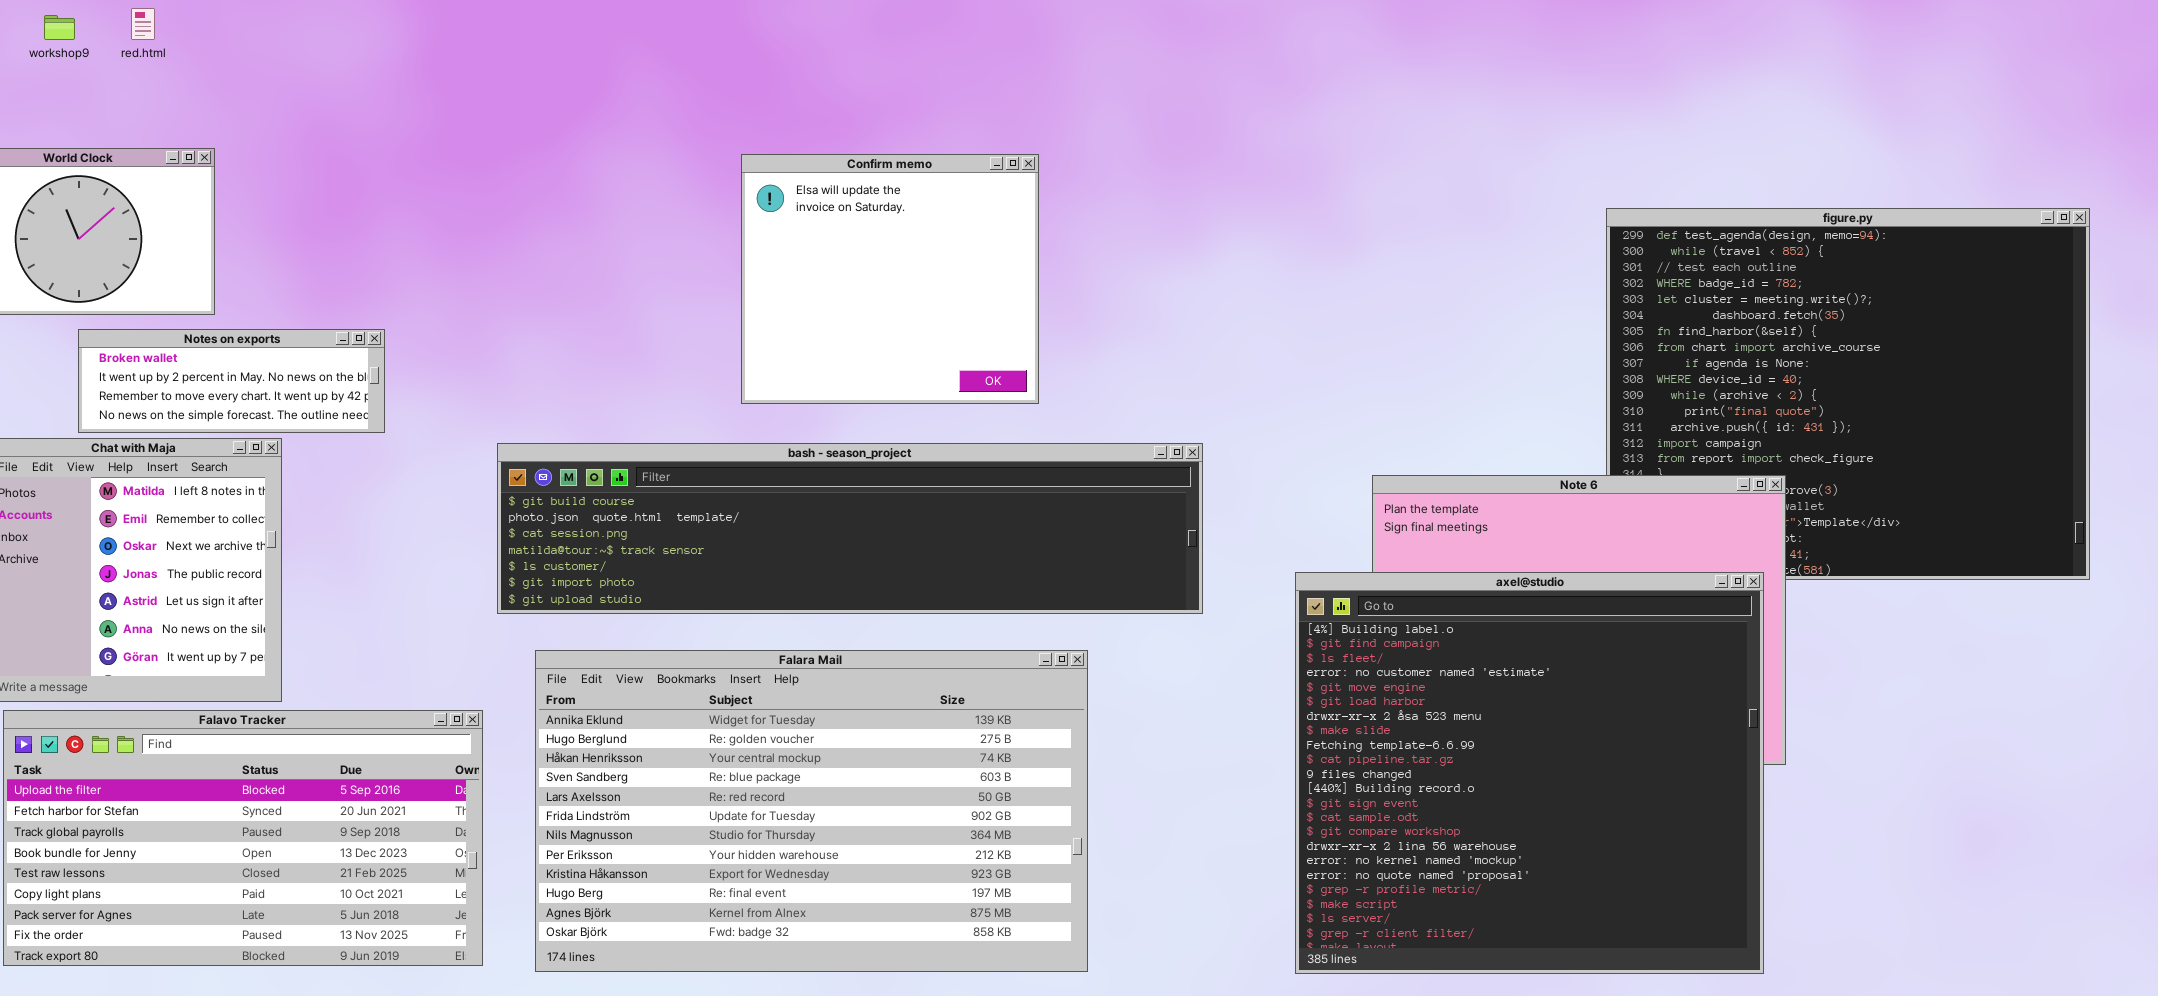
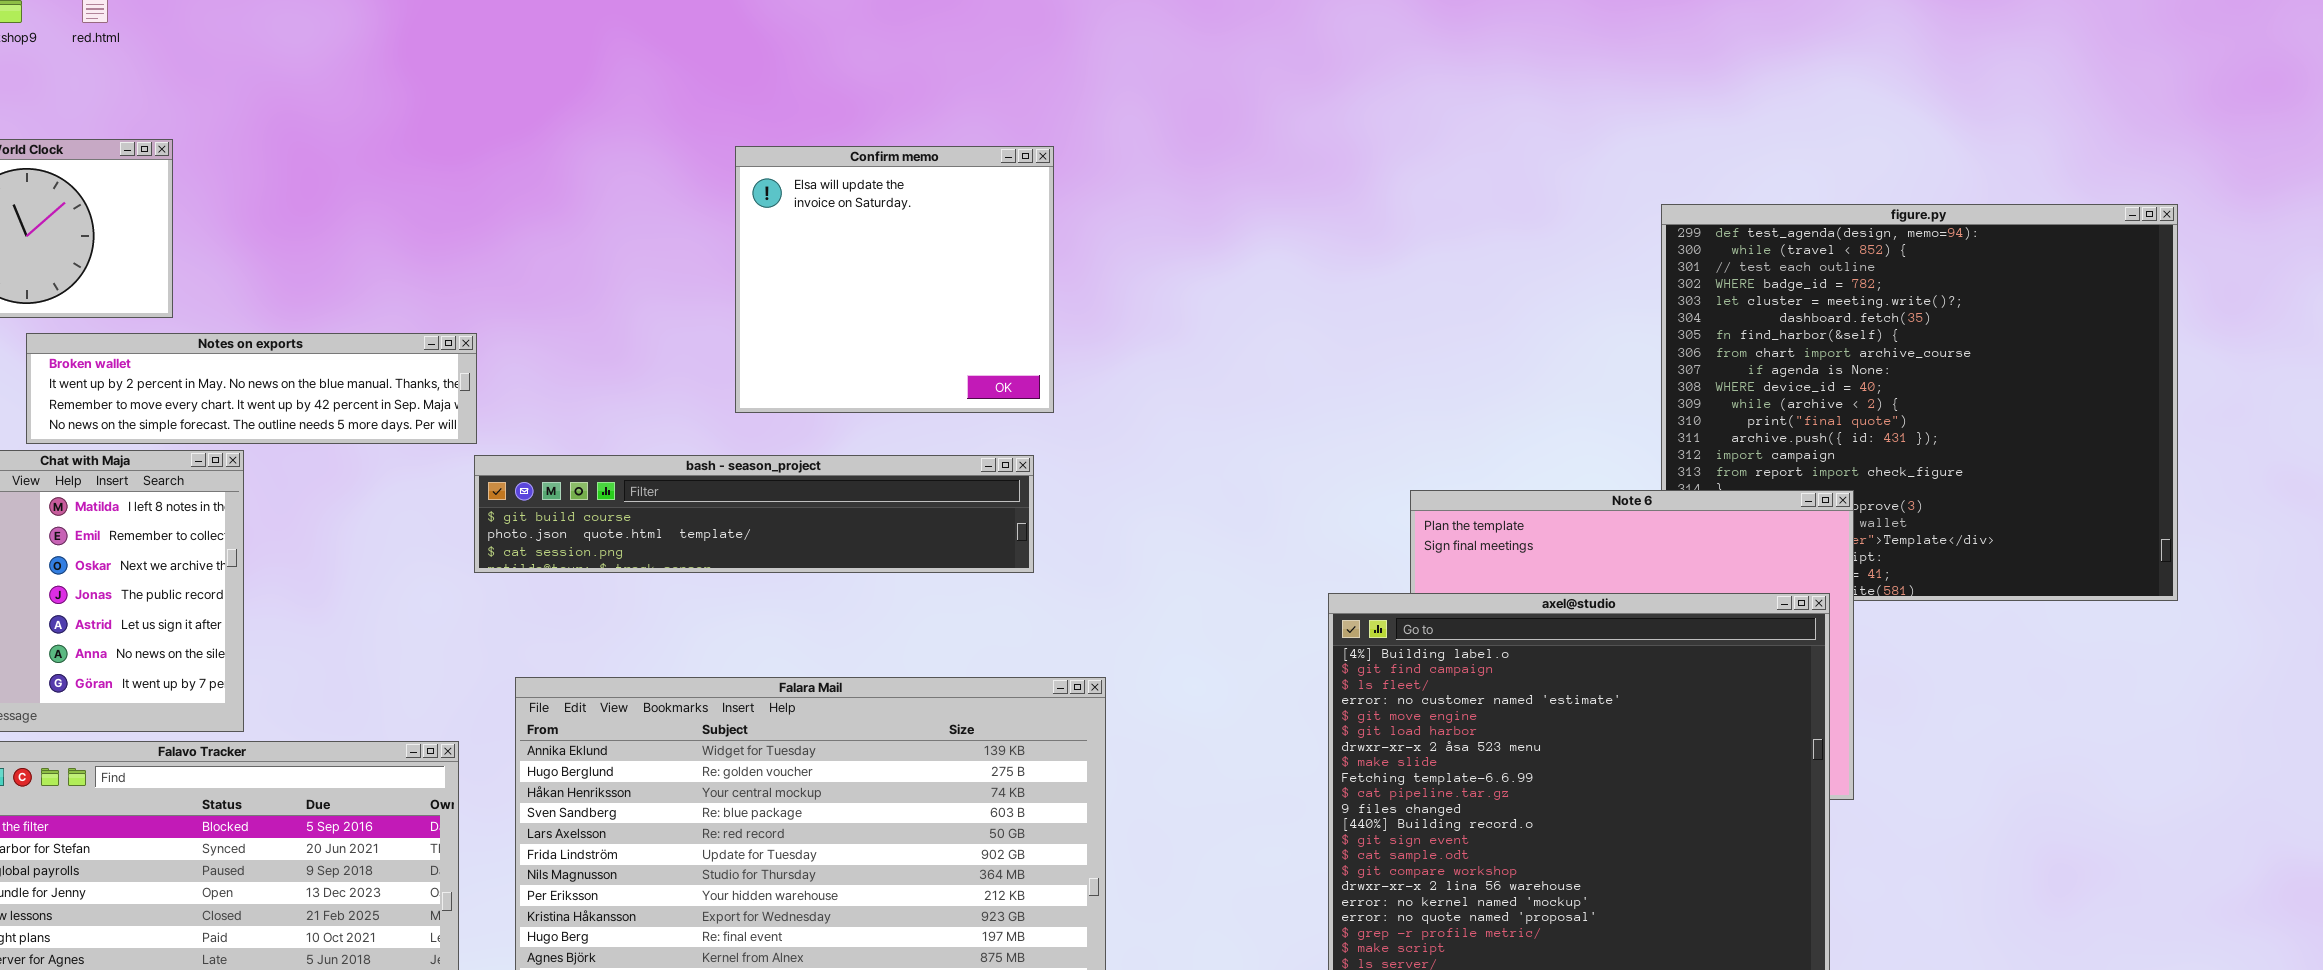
Notes on exports: [78,329,385,433] -> [26,333,477,444], resized
bash - season_project: [497,443,1203,614] -> [474,455,1034,573], resized

